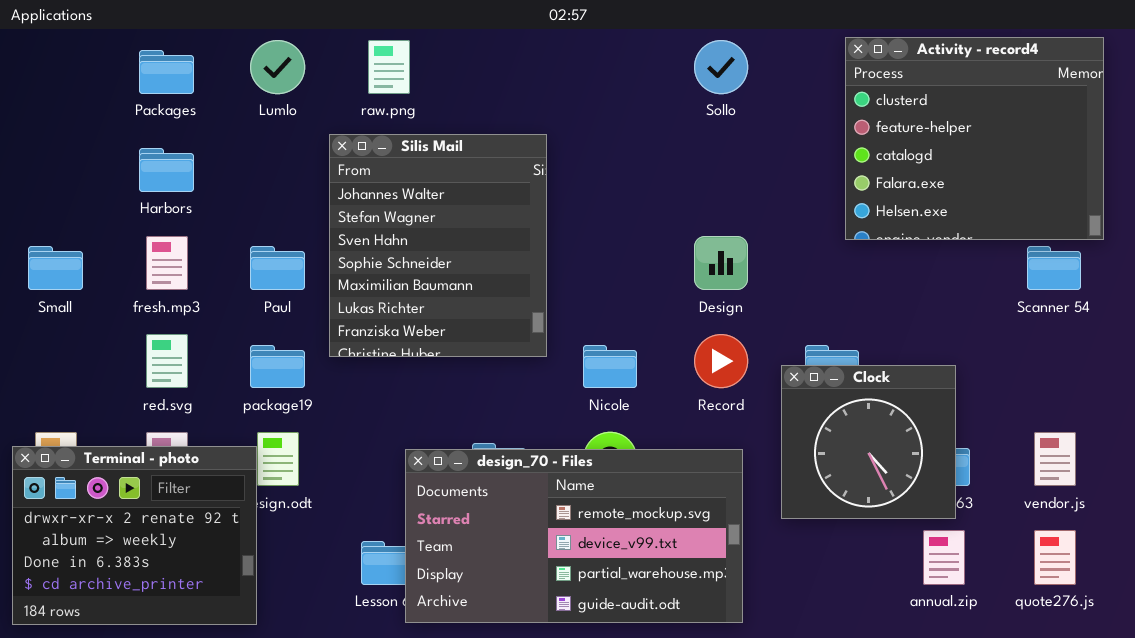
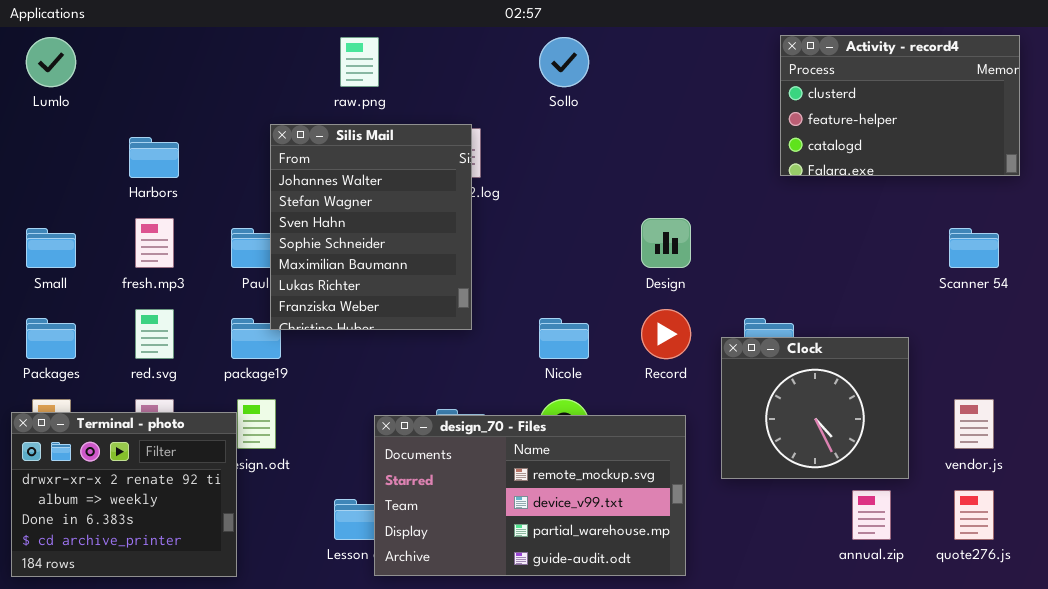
Activity - record4: [845,37,1104,240] -> [780,35,1020,176], resized
Lumlo: [250,40,305,94] -> [26,37,76,87], moved
Sollo: [694,40,748,94] -> [539,37,589,87], moved
Packages: [139,50,194,94] -> [26,318,76,359], moved
Silis Mail: [329,134,547,357] -> [270,124,472,330], moved
Clock: [781,365,956,519] -> [721,337,909,479], resized

